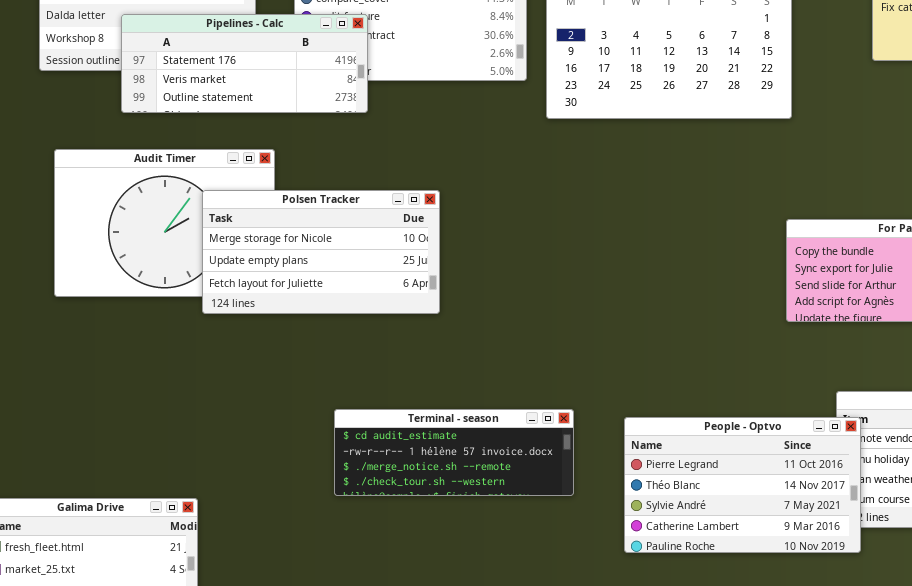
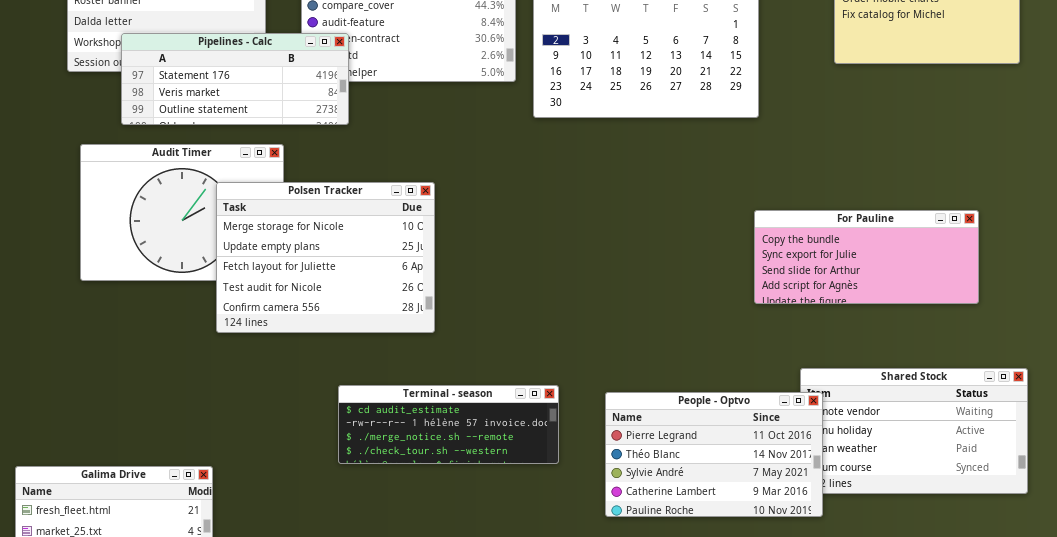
Pipelines - Calc: [121,14,368,113] -> [121,33,349,125], moved
Polsen Tracker: [202,190,440,314] -> [216,182,435,333], resized

